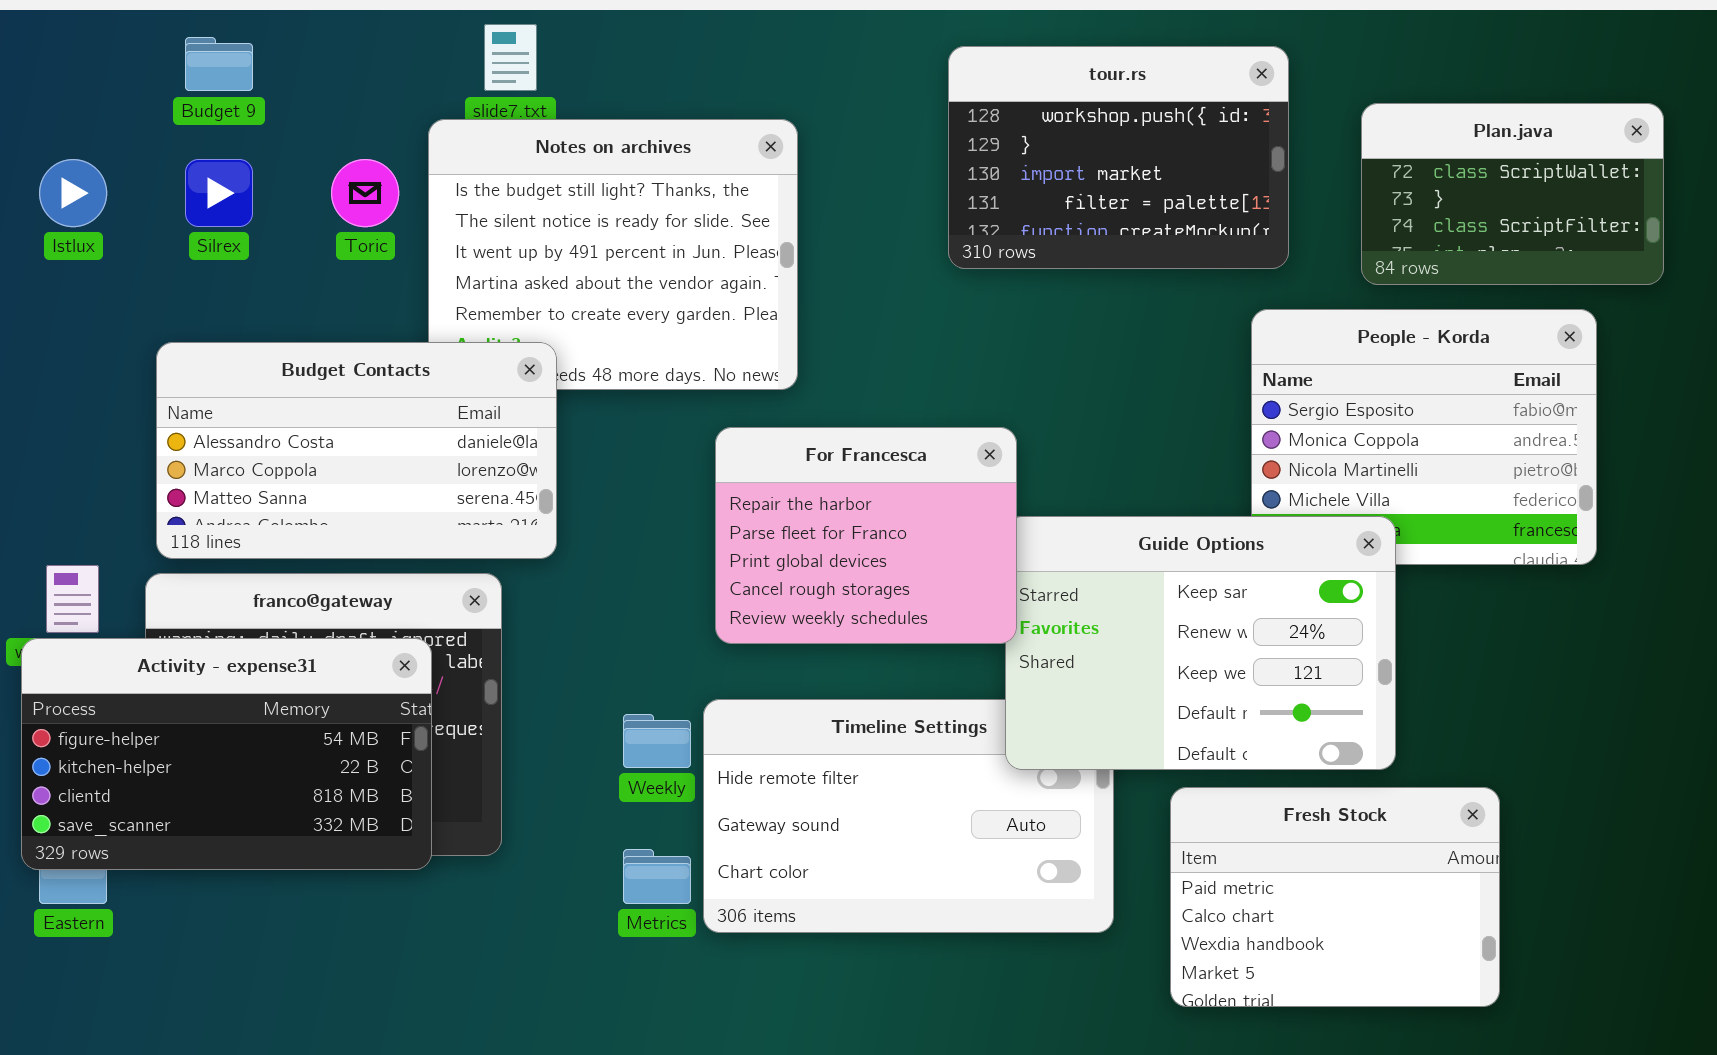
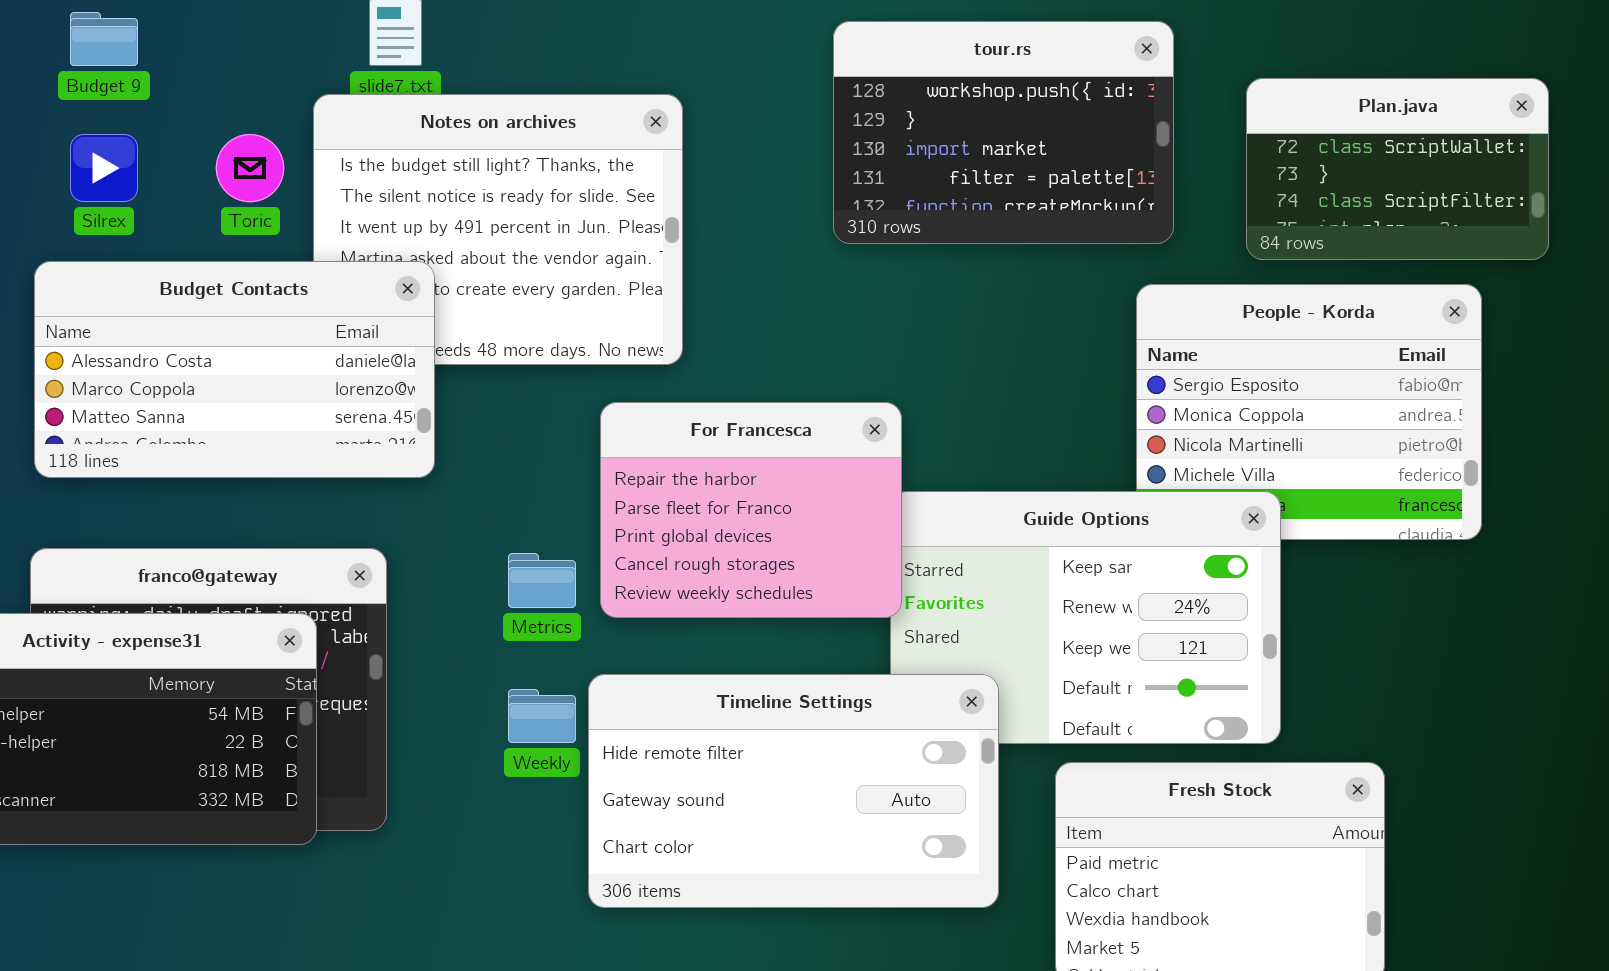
Budget Contacts: [156,342,557,559] -> [34,261,435,478], moved
Timeline Settings: [703,699,1114,933] -> [588,674,999,908], raised
Metrics: [623,849,691,904] -> [508,553,576,608], moved

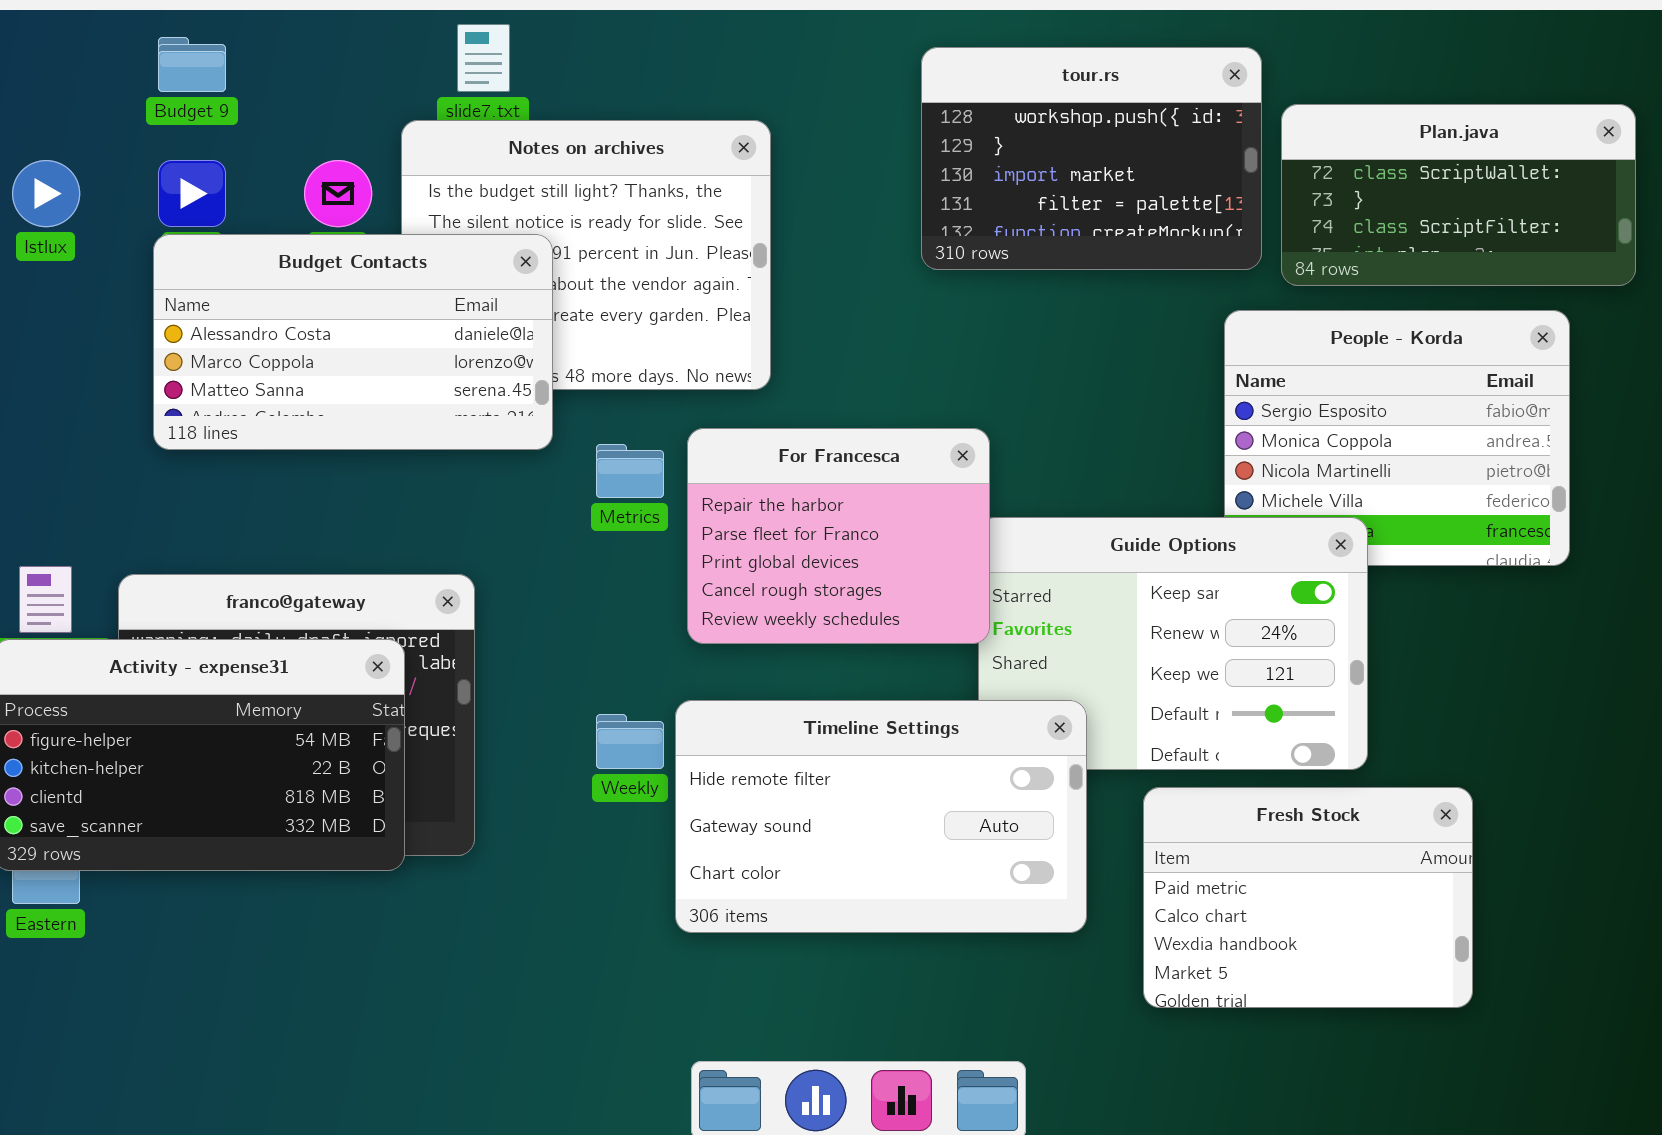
Plan.java: [1246,78,1549,260] -> [1281,104,1636,286], resized
Budget Contacts: [34,261,435,478] -> [153,234,553,450], moved
Metrics: [508,553,576,608] -> [596,444,664,498], moved

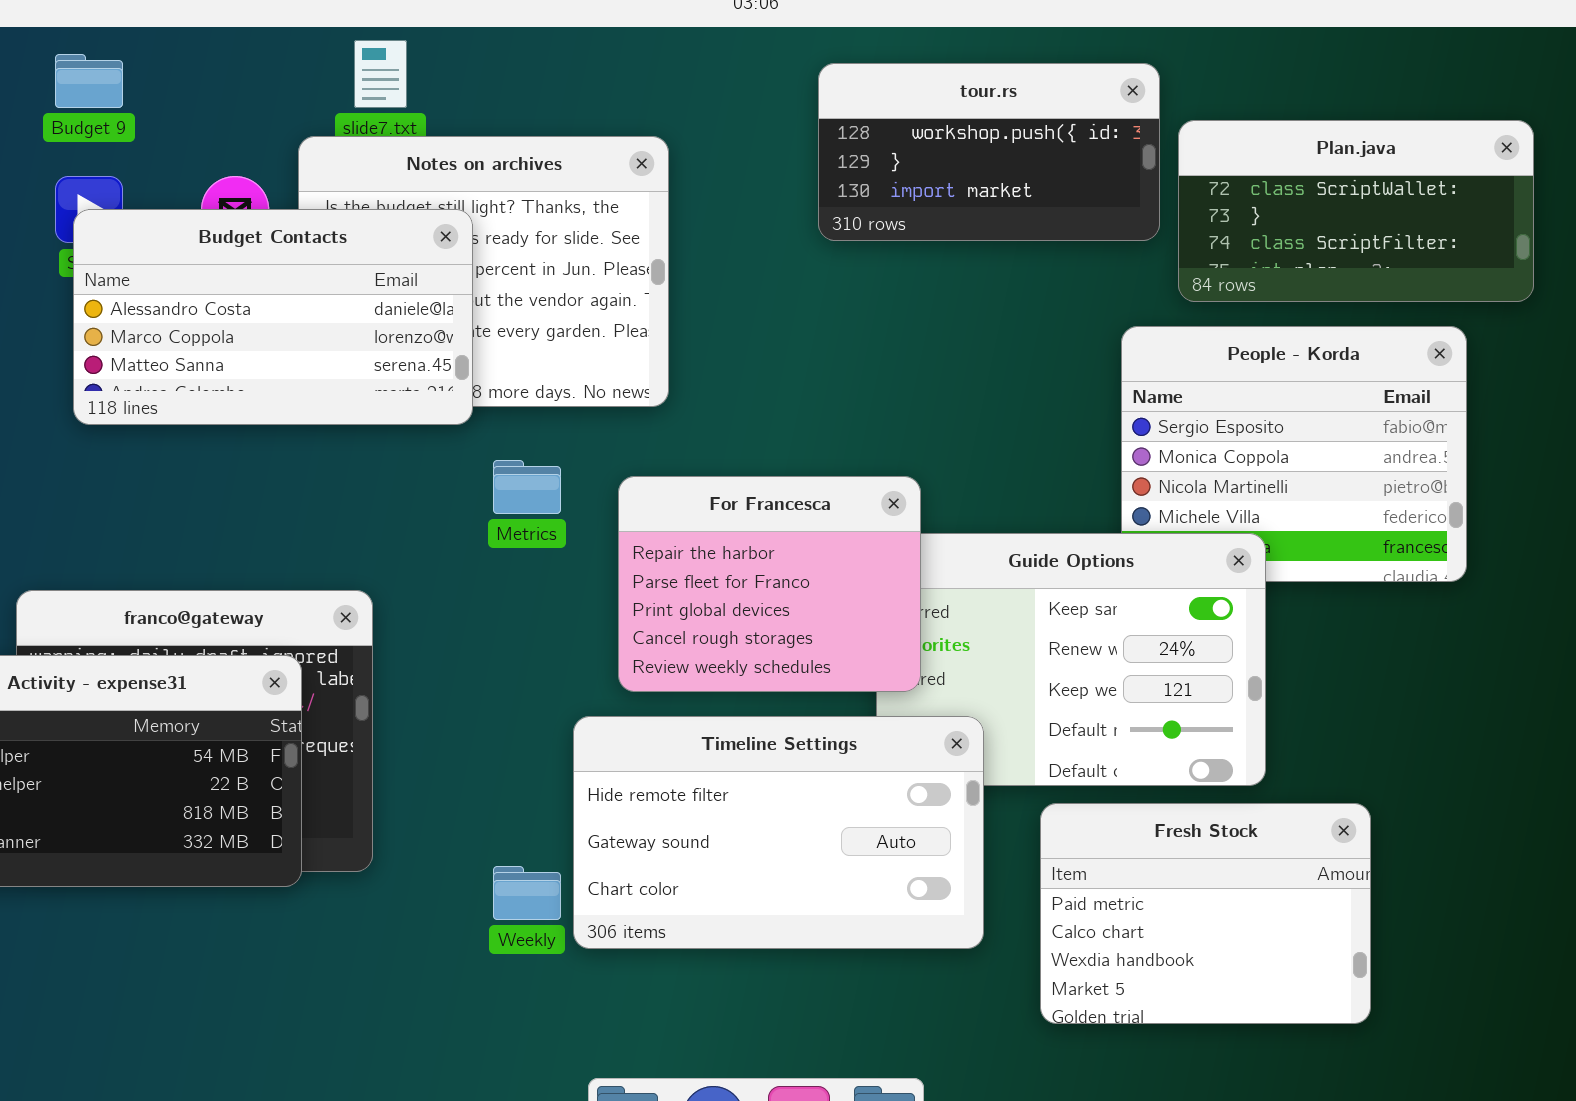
tour.rs: [921,47,1262,270] -> [818,63,1160,241], resized
Budget Contacts: [153,234,553,450] -> [73,209,473,425], moved
For Francesca: [687,428,990,644] -> [618,476,921,692], moved
Weekly: [596,714,664,769] -> [493,866,561,920], moved

